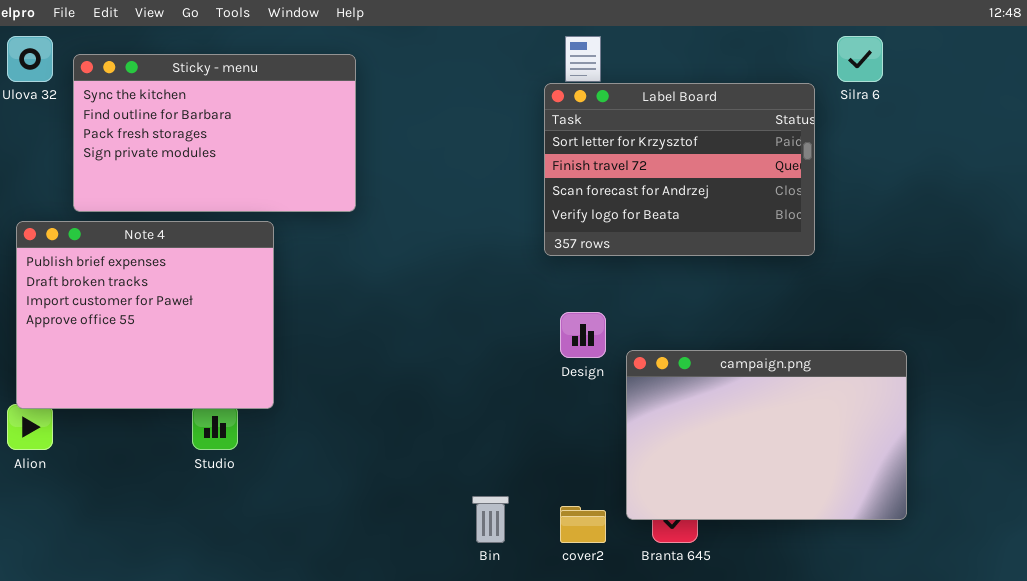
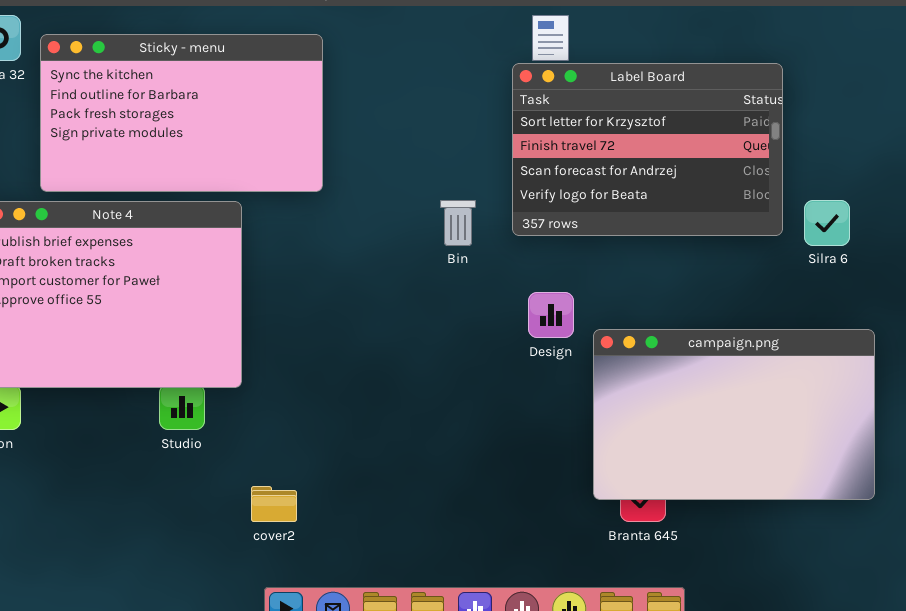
Silra 6: [837,36,883,82] -> [804,200,850,246], moved
Bin: [472,496,509,543] -> [440,200,476,246], moved
cover2: [560,506,606,543] -> [251,486,297,522], moved

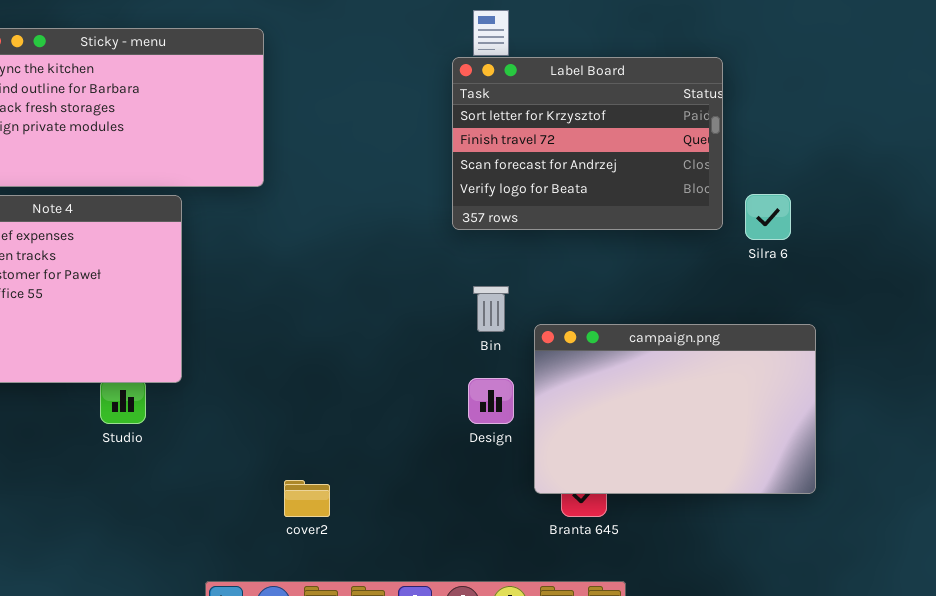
Bin: [440,200,476,246] -> [473,286,509,332], moved
Design: [528,292,574,338] -> [468,378,514,424], moved
cover2: [251,486,297,522] -> [284,480,330,517], moved

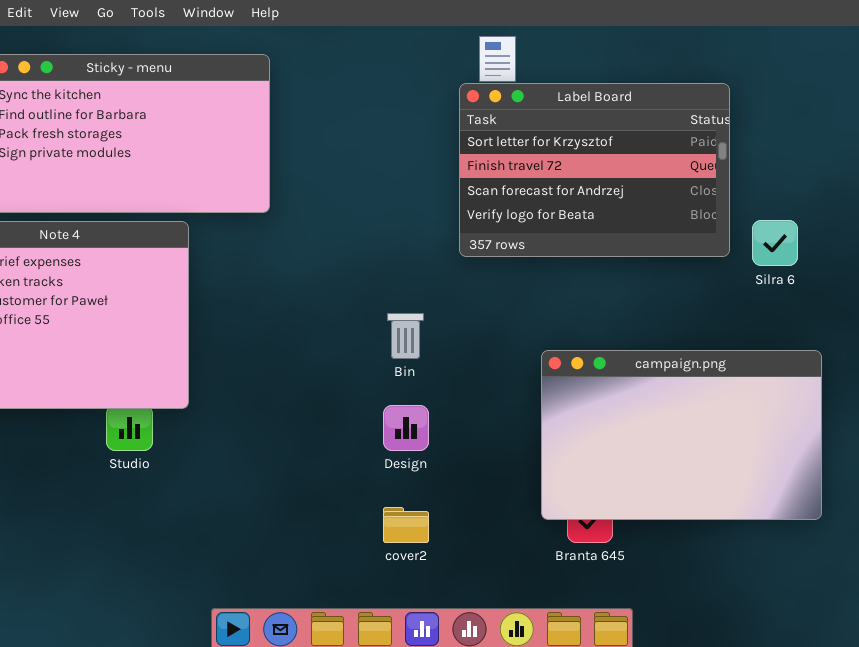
Bin: [473,286,509,332] -> [387,313,424,359], moved
Design: [468,378,514,424] -> [383,405,429,451], moved
cover2: [284,480,330,517] -> [383,507,429,543], moved

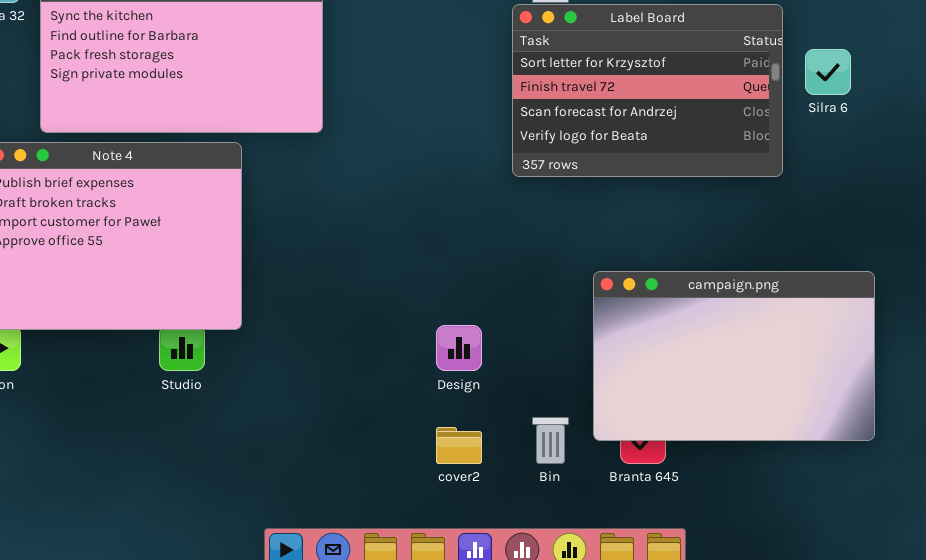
Silra 6: [752,220,798,266] -> [805,49,851,95], moved
Bin: [387,313,424,359] -> [532,417,569,464], moved

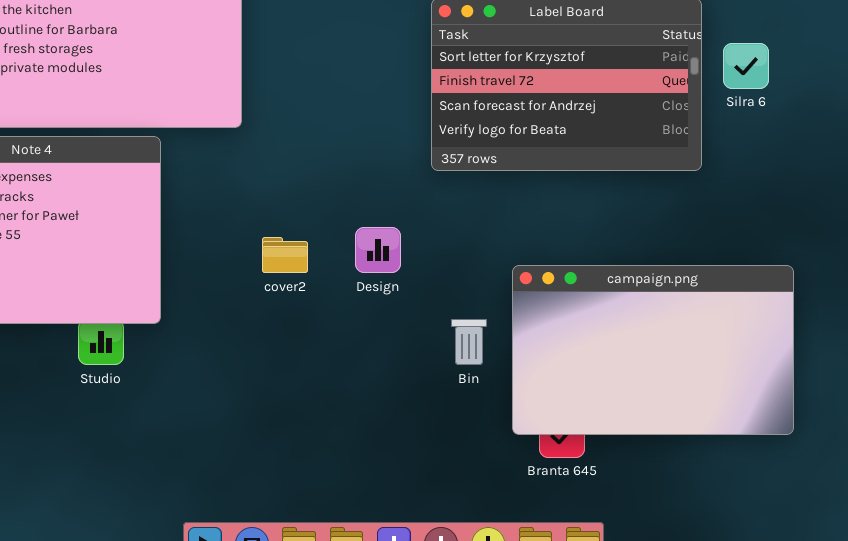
Design: [436,325,482,371] -> [355,227,401,273], moved
Bin: [532,417,569,464] -> [451,319,487,365], moved
cover2: [436,427,482,464] -> [262,237,308,273], moved

